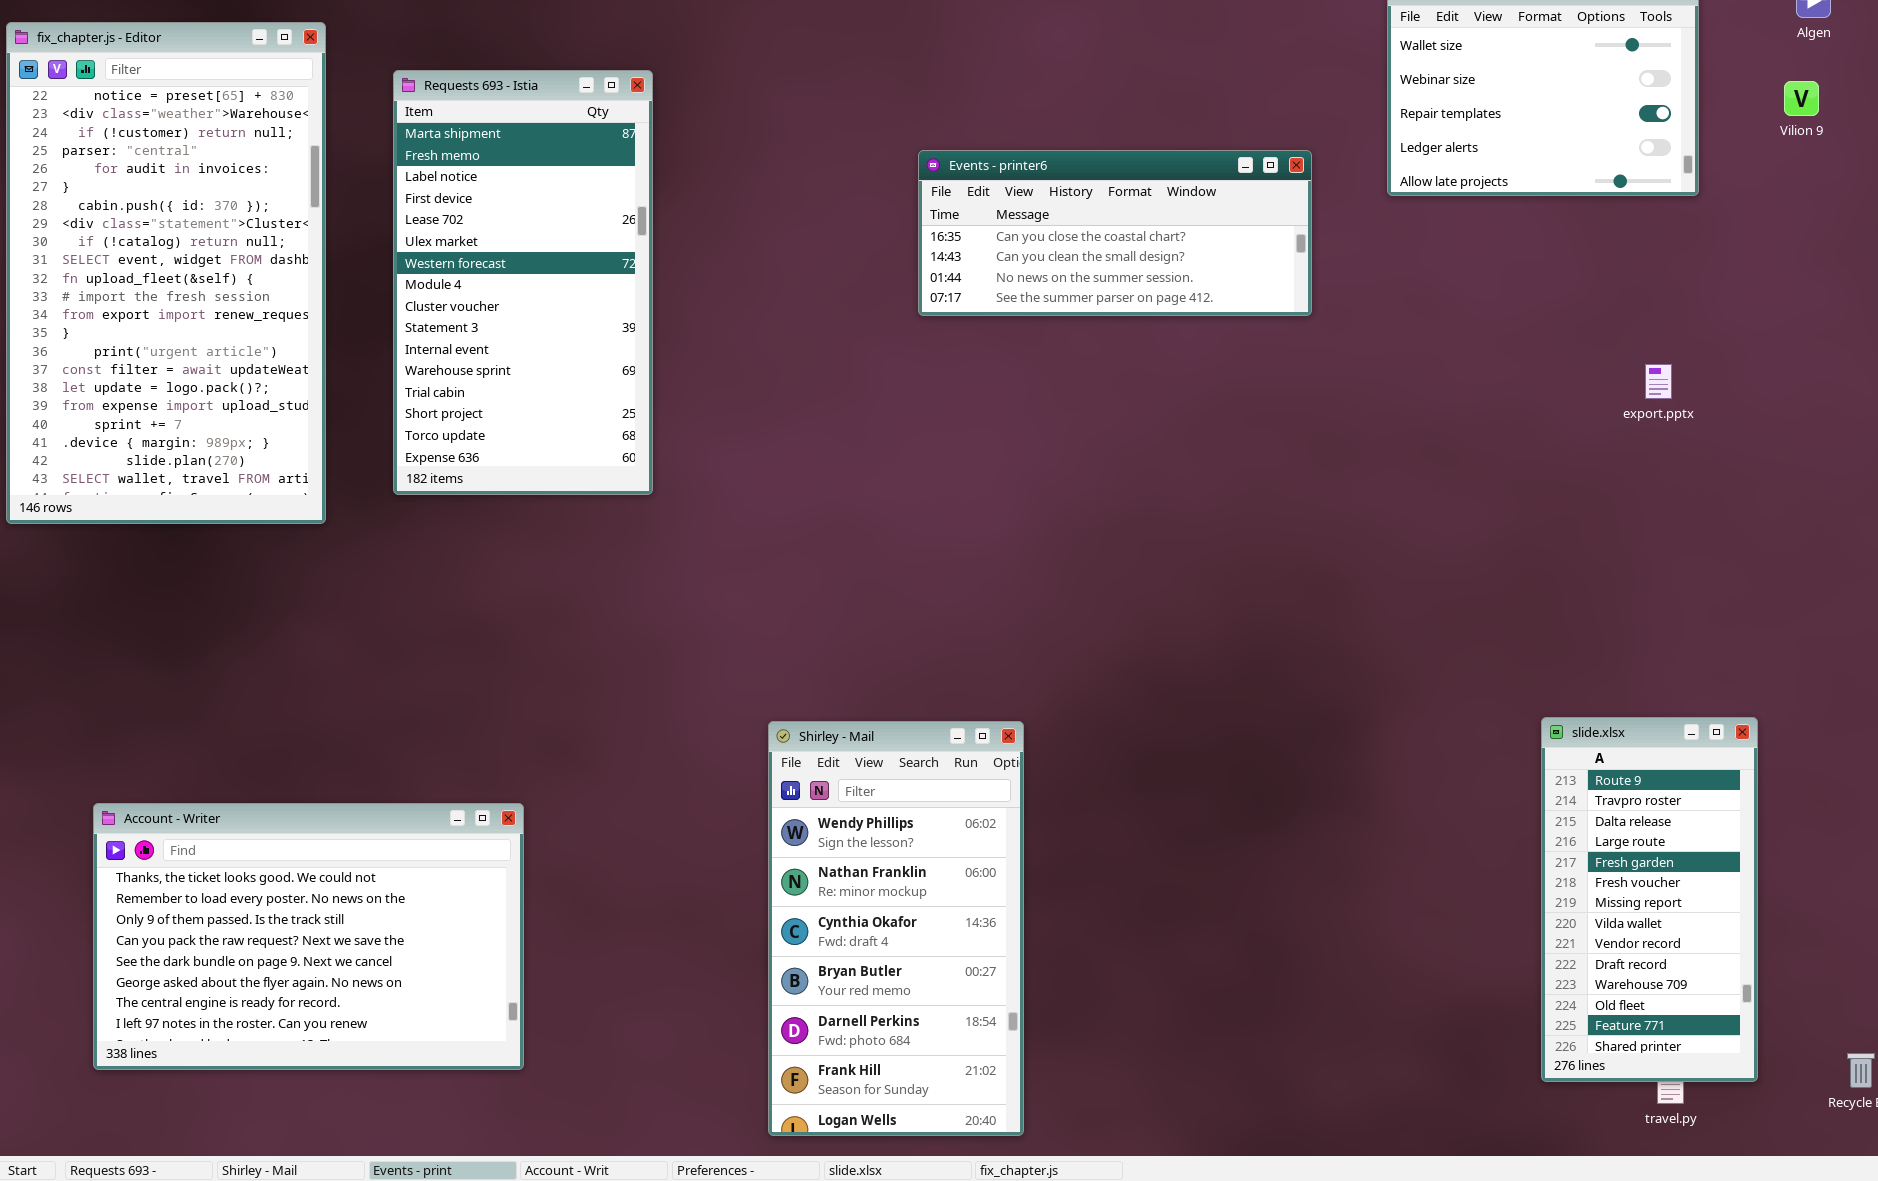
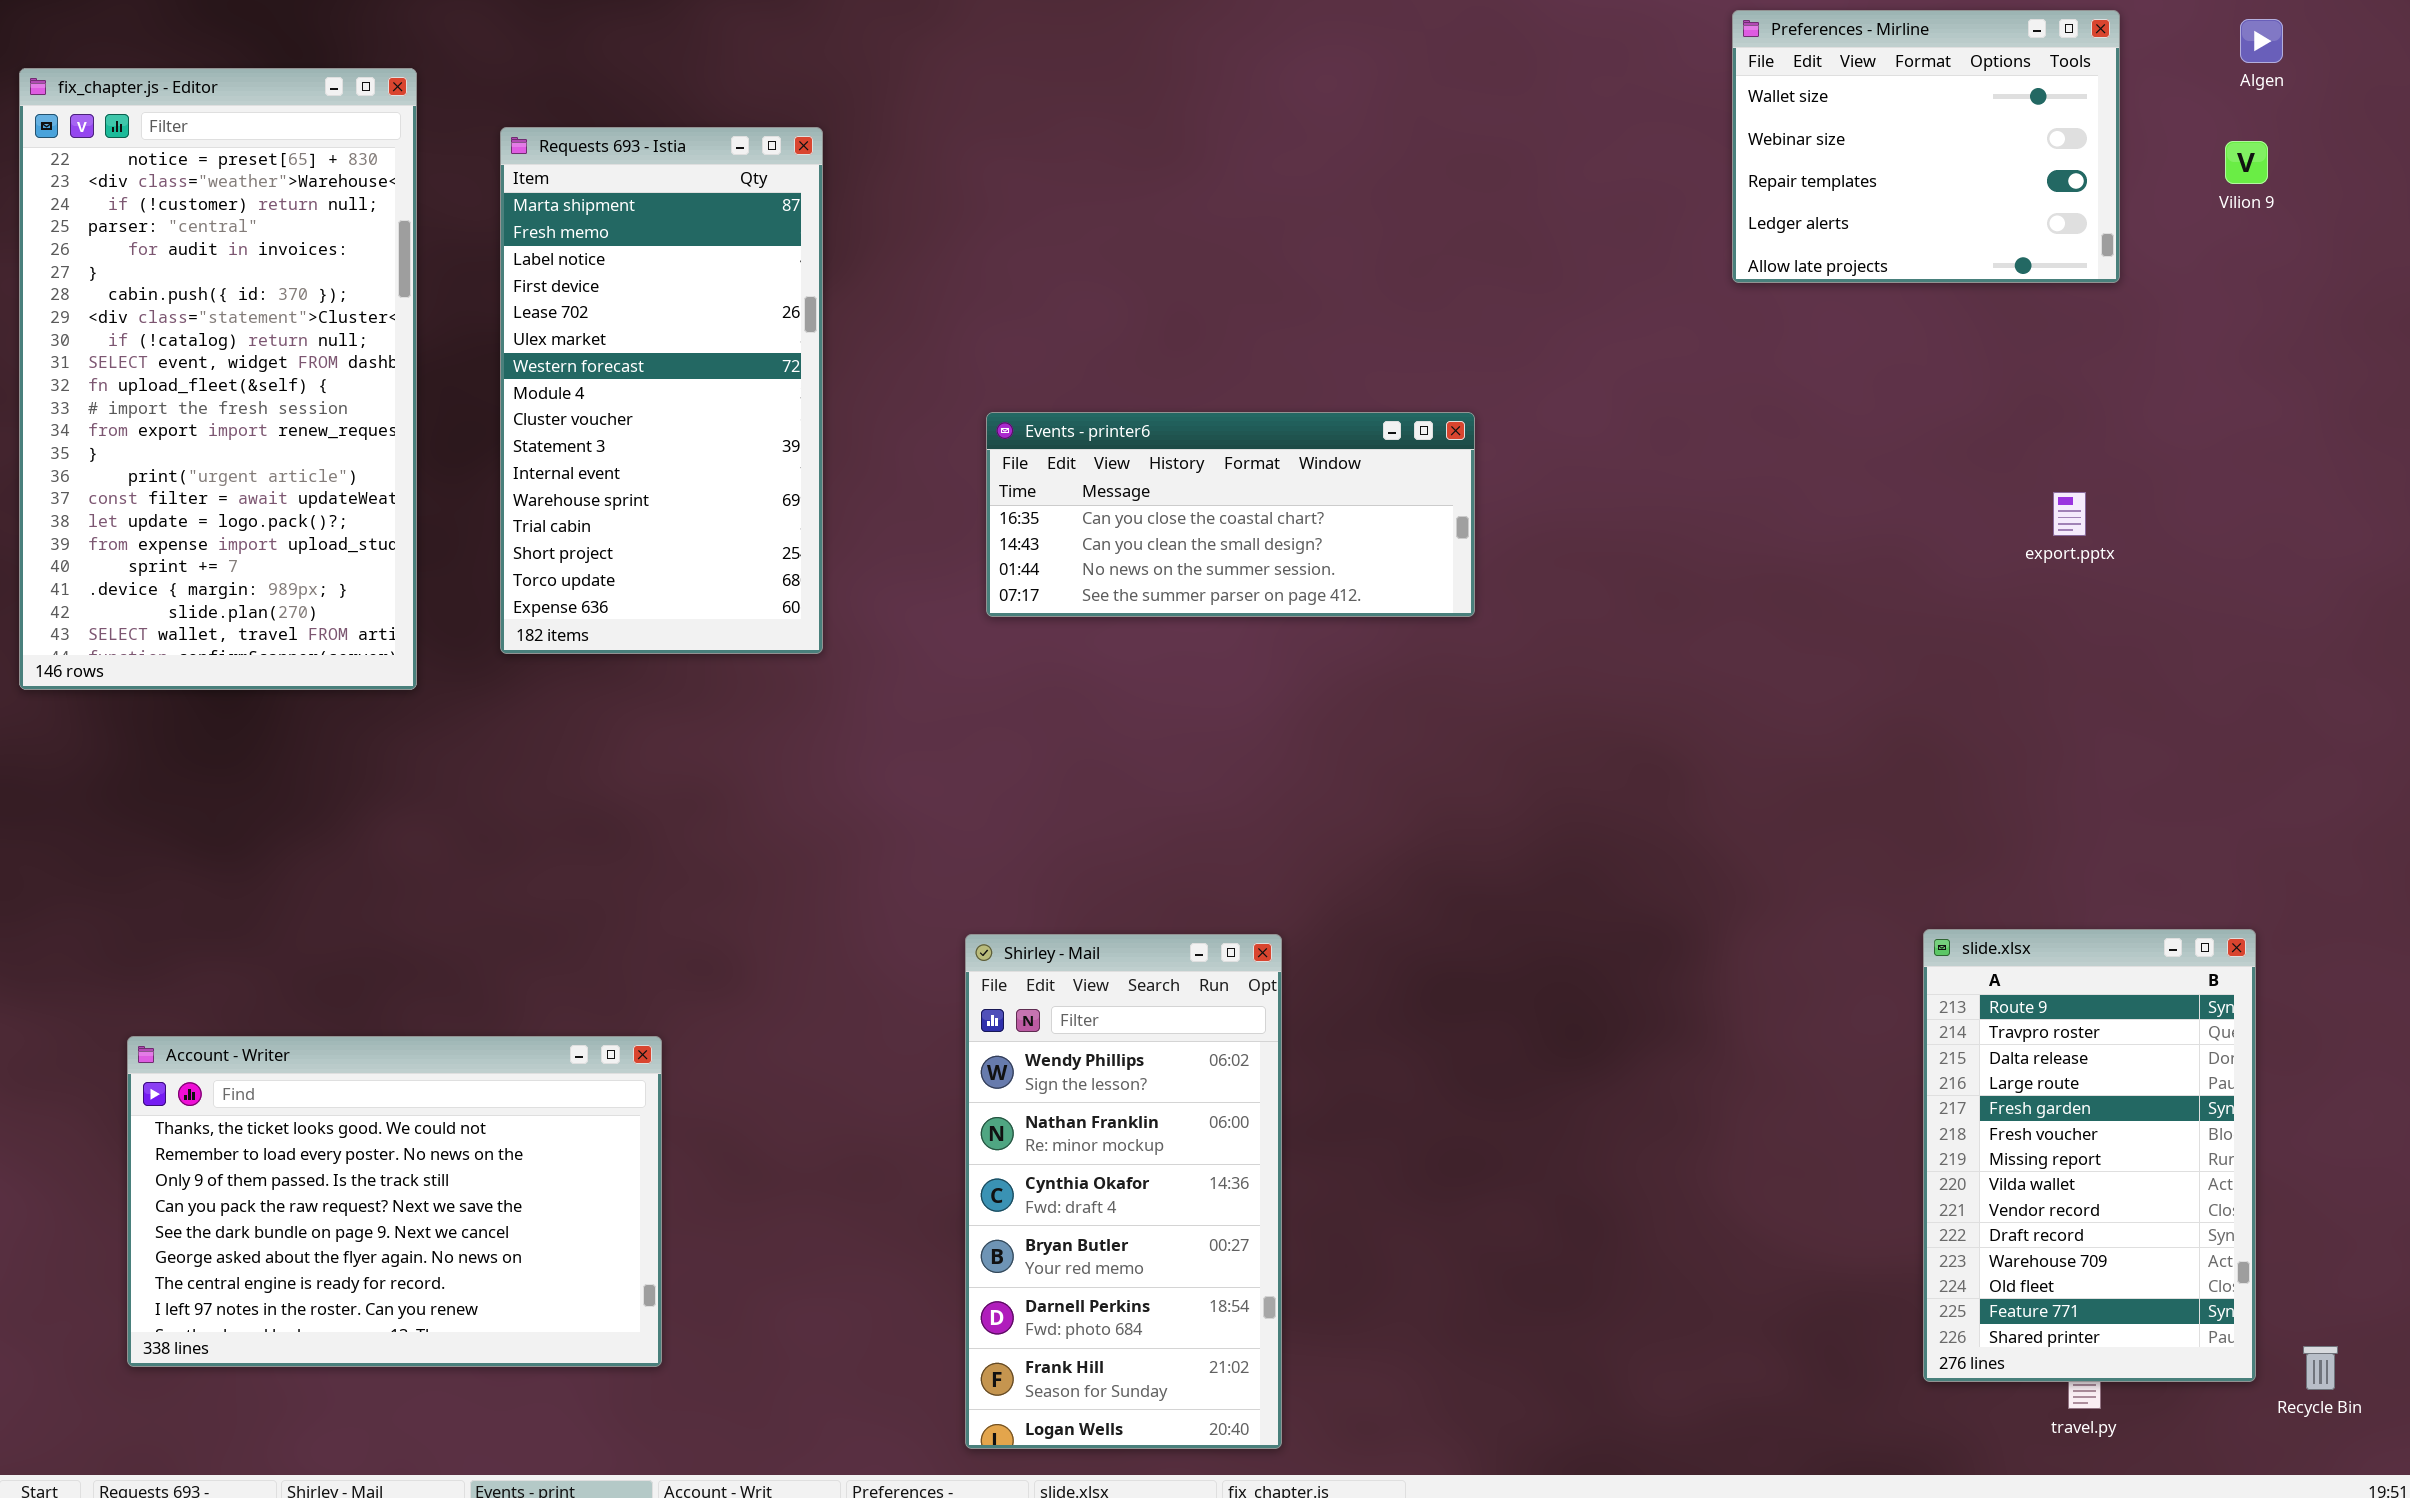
Events - printer6: [918,150,1312,316] -> [986,412,1475,617], moved
slide.xlsx: [1541,717,1758,1082] -> [1923,929,2256,1382], resized

